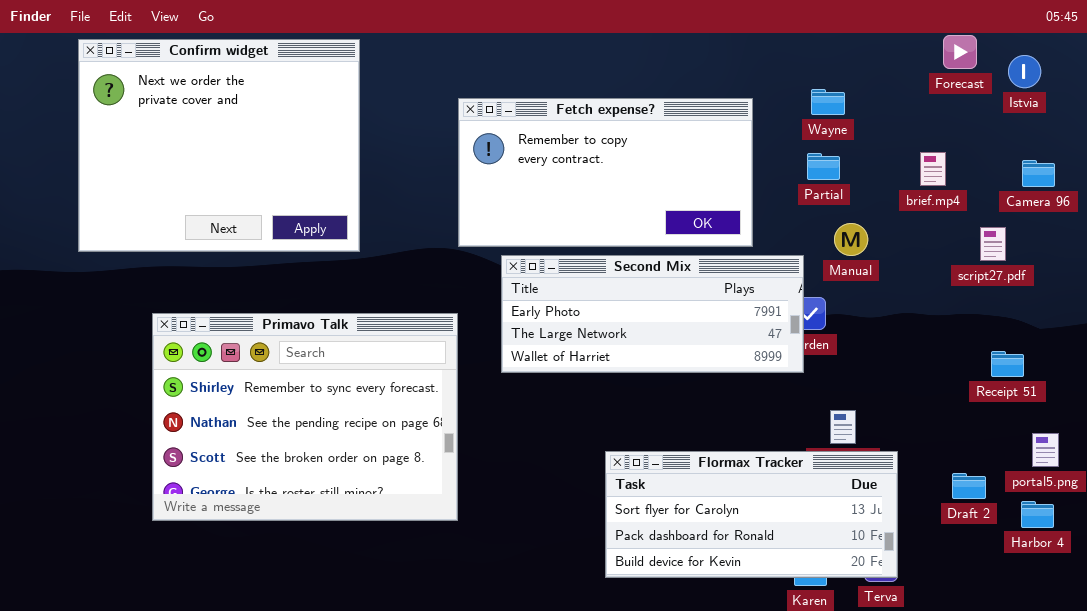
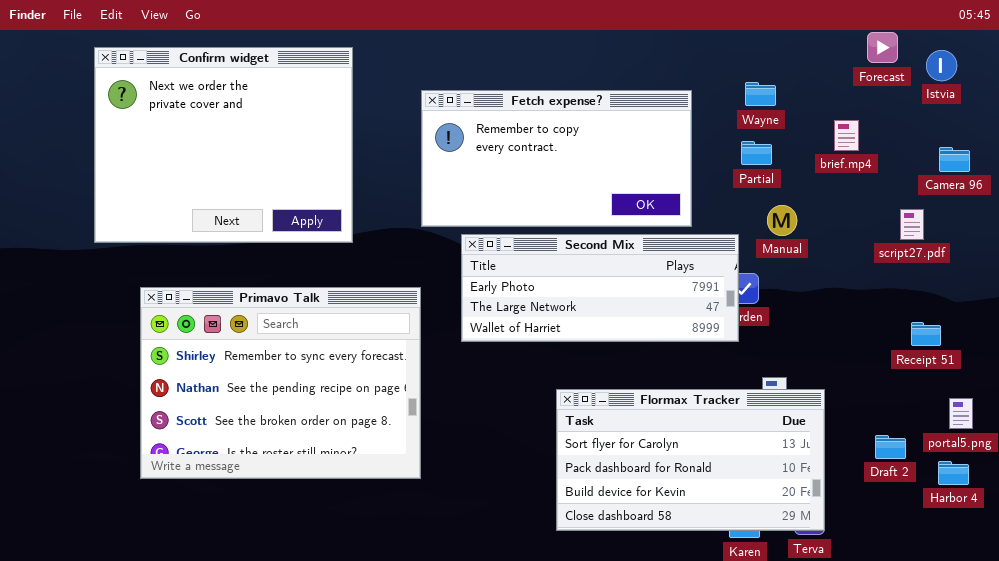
Confirm widget: [78,39,360,252] -> [94,47,353,243], moved
brief.mp4: [920,152,946,186] -> [834,120,859,151], moved
Flormax Tracker: [605,451,898,578] -> [556,389,825,531], resized

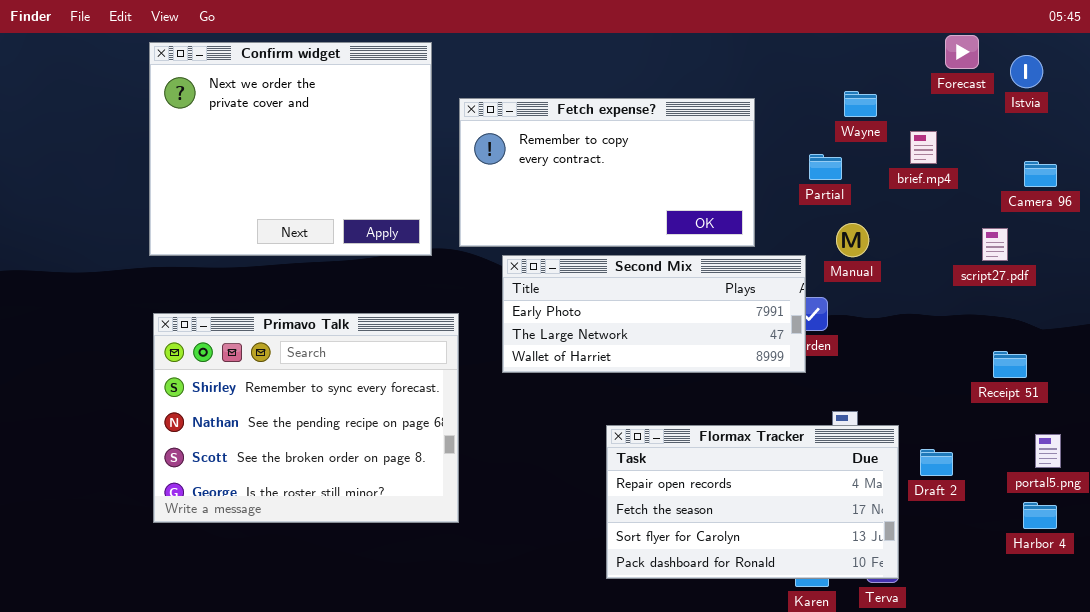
Confirm widget: [94,47,353,243] -> [149,42,432,256], moved
Wayne: [745,82,776,106] -> [844,91,877,117], moved
Flormax Tracker: [556,389,825,531] -> [606,425,899,579], scrolled up 2 rows
Draft 2: [875,435,906,459] -> [920,449,953,476], moved

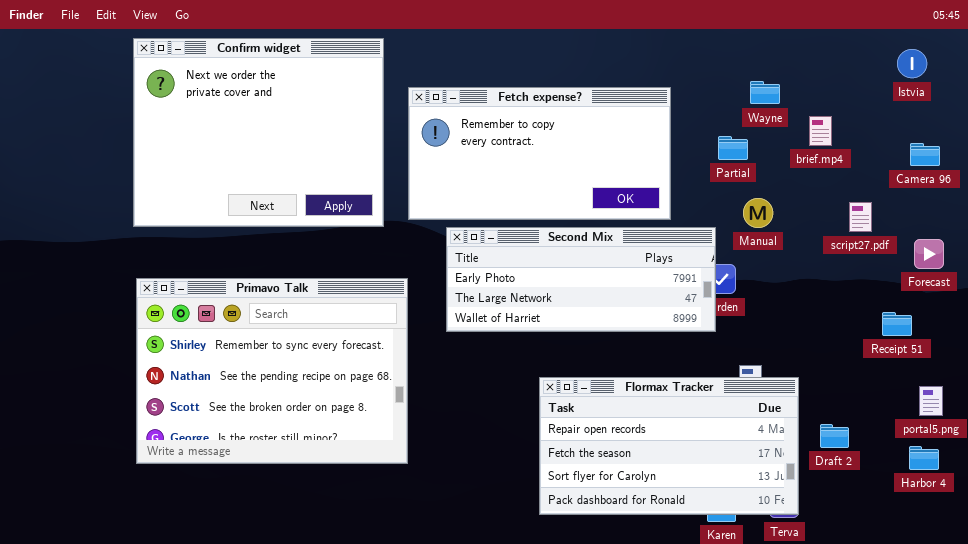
Forecast: [945,35,979,69] -> [914,239,944,269], moved
script27.pdf: [982,228,1008,261] -> [849,202,872,232], moved
Draft 2: [920,449,953,476] -> [820,424,849,448], moved

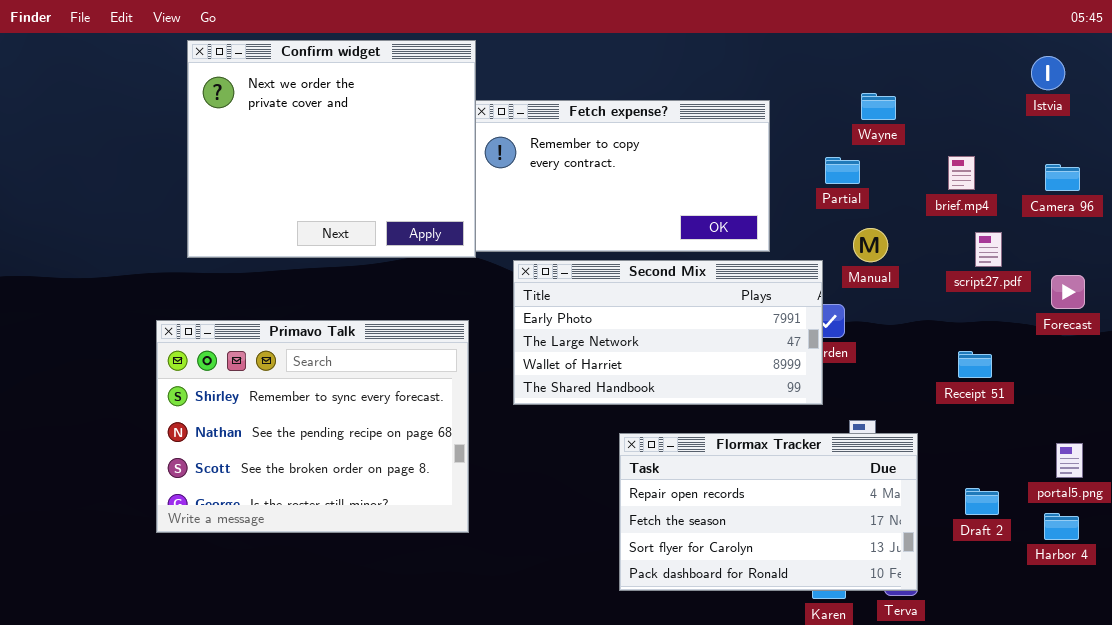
Confirm widget: [133,38,384,227] -> [187,40,476,258], moved
brief.mp4: [809,116,832,146] -> [948,156,975,190], moved
Second Mix: [446,227,716,332] -> [513,260,823,405], resized
Receipt 51: [882,312,912,336] -> [958,351,992,378], moved
Draft 2: [820,424,849,448] -> [965,488,999,515], moved

